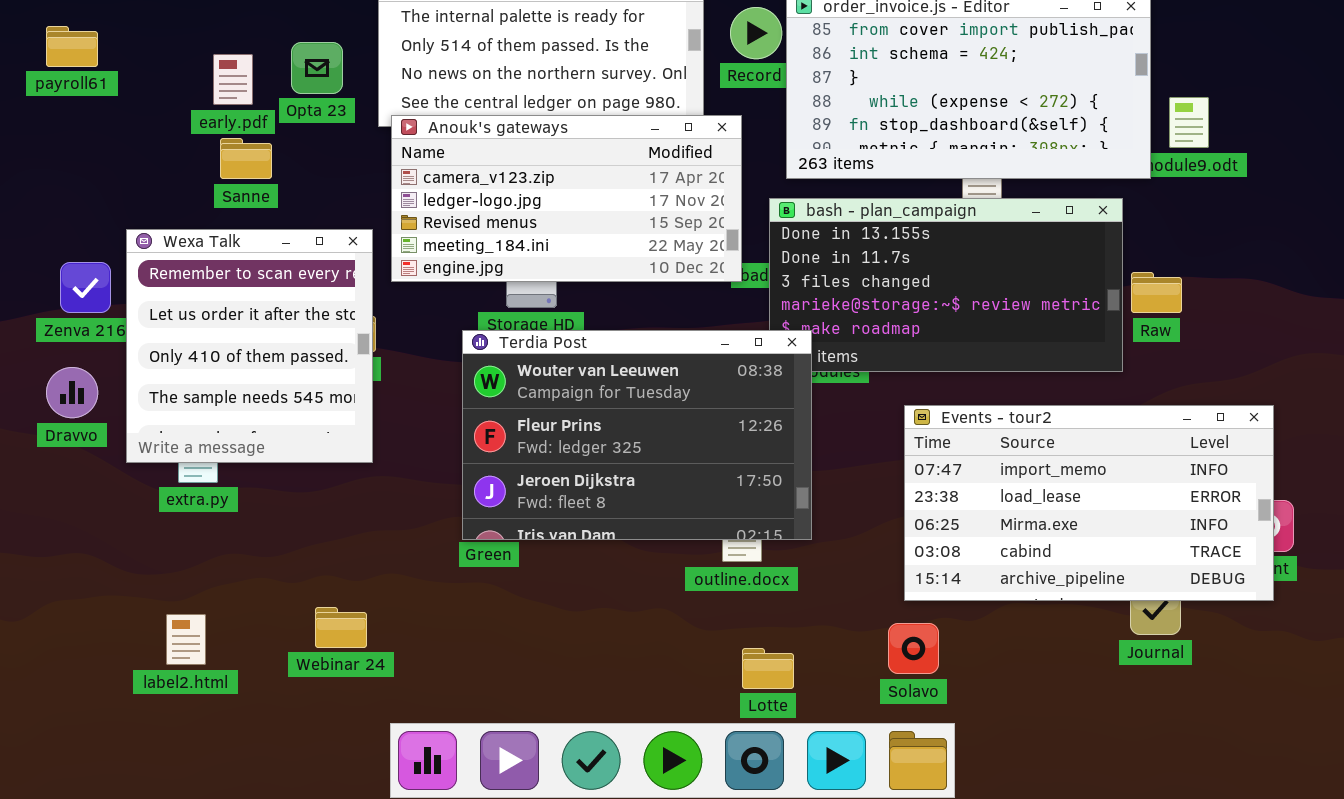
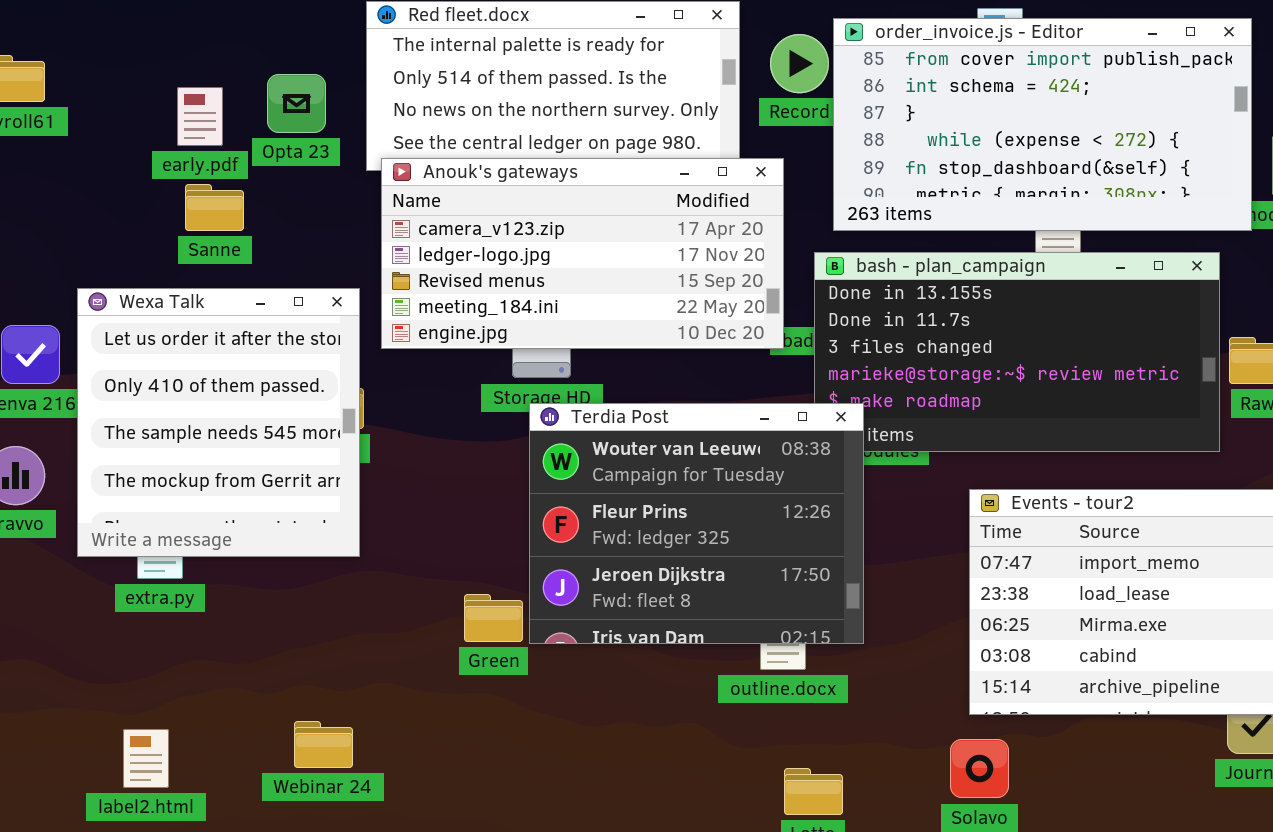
Wexa Talk: [126,229,373,463] -> [77,288,360,557], scrolled down 1 row
Terdia Post: [462,330,812,540] -> [529,403,864,644], resized

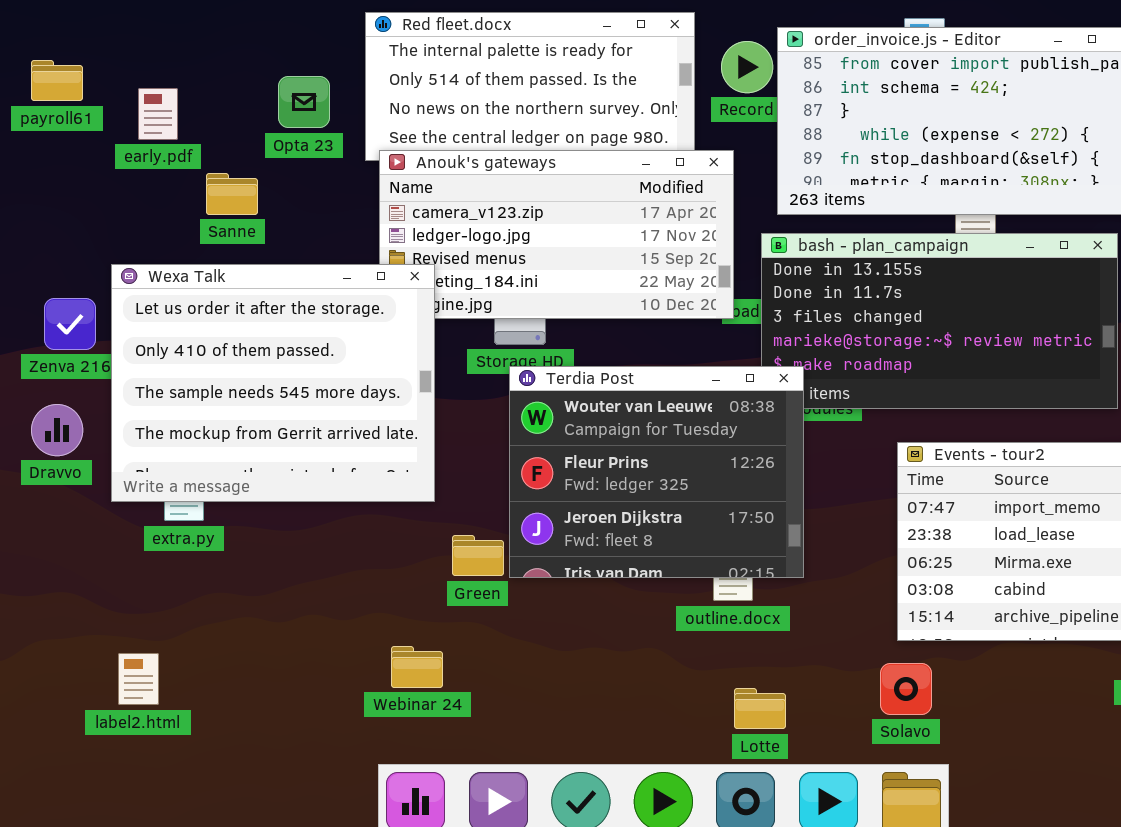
early.pdf: [177,87,223,146] -> [138,88,178,140], moved
Wexa Talk: [77,288,360,557] -> [111,264,435,502], resized
Webinar 24: [294,721,353,768] -> [391,646,443,688], moved
label2.html: [123,729,169,788] -> [118,653,159,705], moved

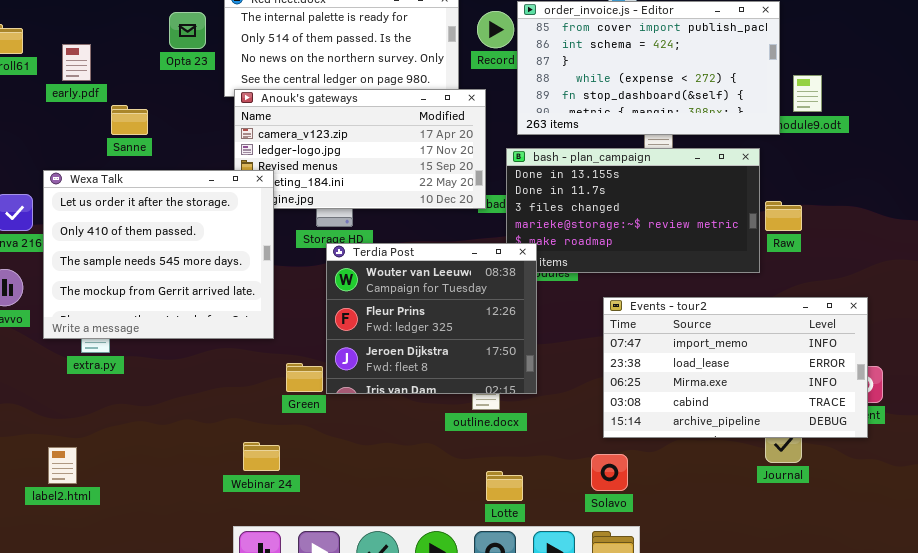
Opta 23: [278,76,330,128] -> [169,12,206,49], moved

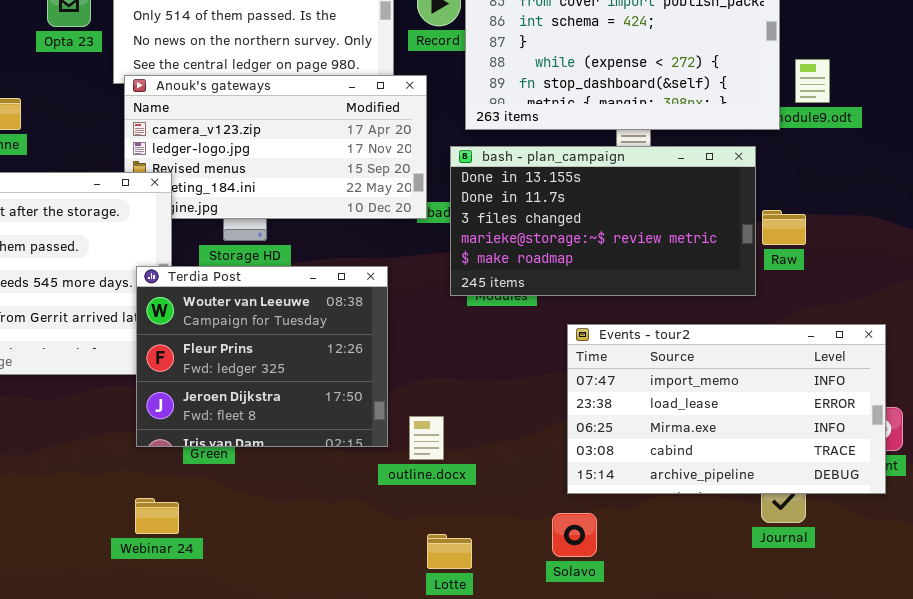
Terdia Post: [326,243,537,394] -> [136,266,388,447], moved

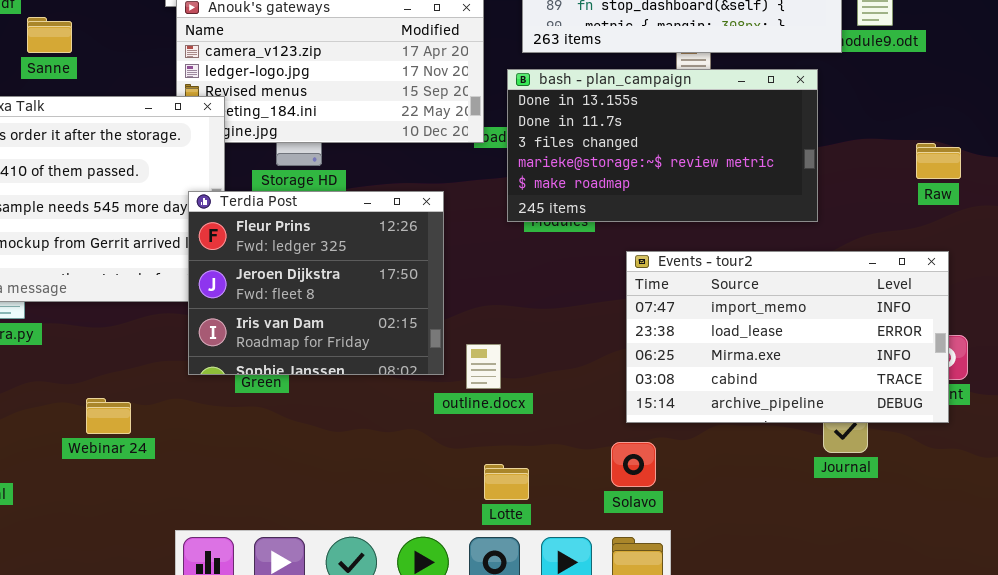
Raw: [762,210,806,245] -> [916,143,961,179], moved
Terdia Post: [136,266,388,447] -> [188,191,444,375], scrolled down 1 row
Webinar 24: [135,498,179,534] -> [86,398,131,434], moved

